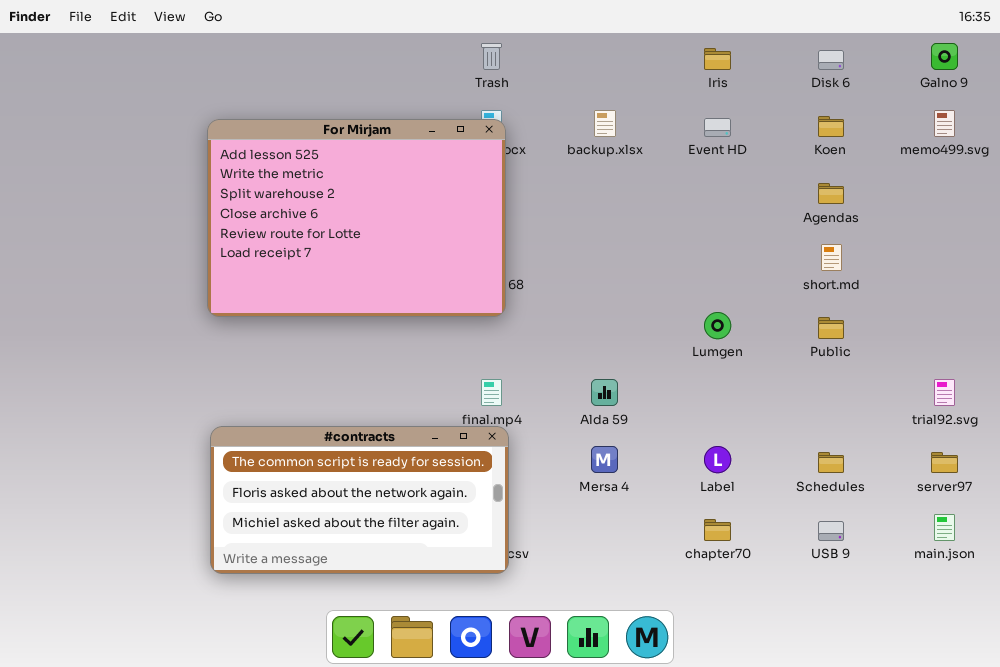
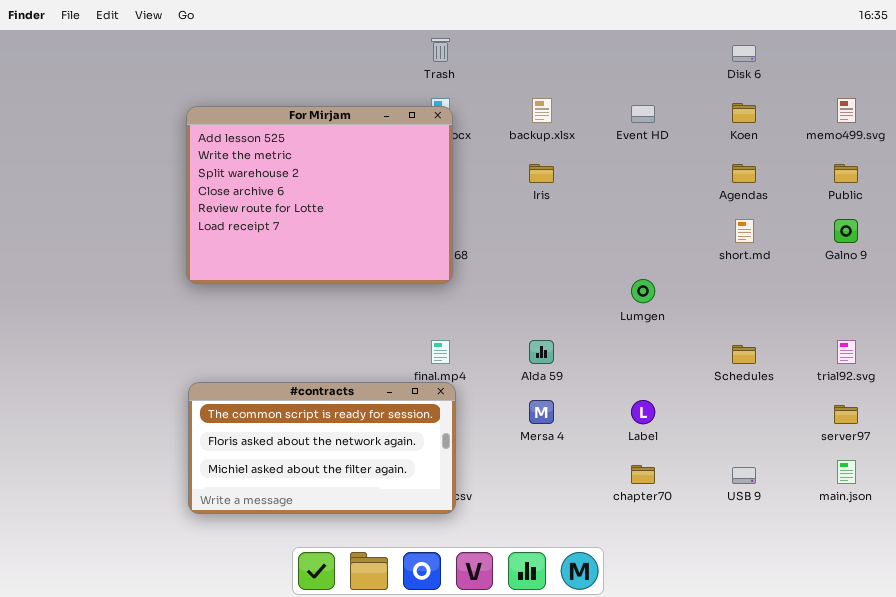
Galno 9: [931,43,958,70] -> [834,219,858,243], moved
Iris: [704,48,731,70] -> [529,164,554,183], moved
Public: [818,317,844,339] -> [834,164,858,183], moved
Schedules: [818,452,844,473] -> [732,345,756,364], moved

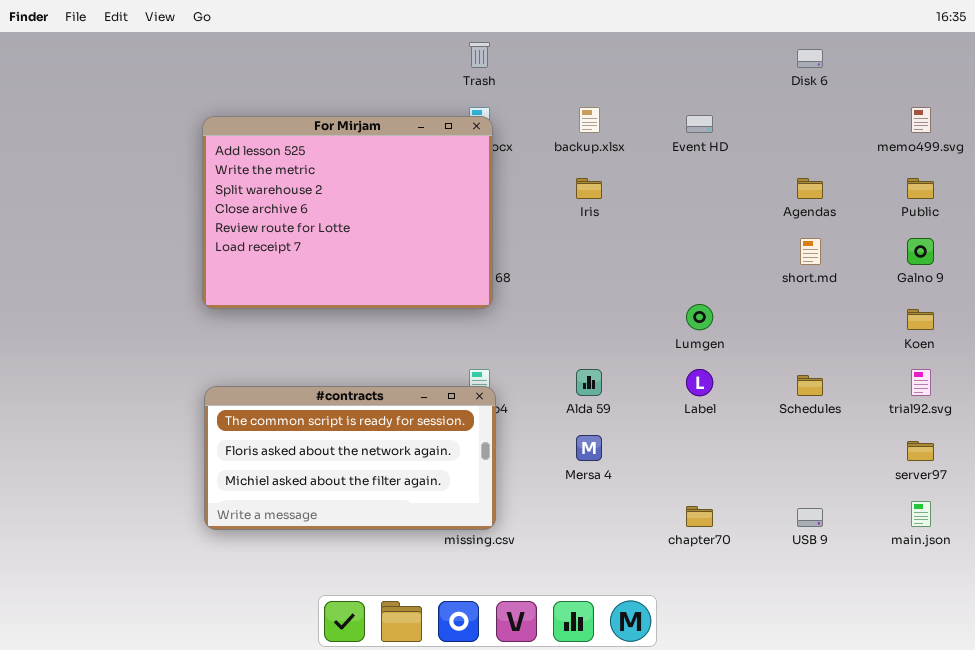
Koen: [732,103,756,123] -> [907,309,934,330], moved
#contracts: [188,382,456,514] -> [204,386,496,530], moved
Label: [631,400,655,424] -> [686,369,713,396], moved

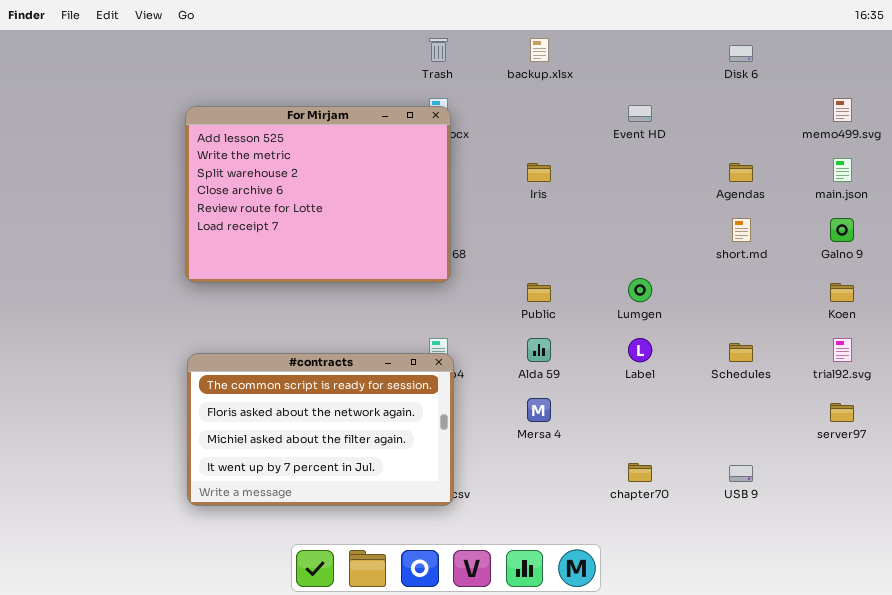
backup.xlsx: [579,107,600,133] -> [530,38,549,62], moved
Public: [907,178,934,199] -> [527,283,551,302], moved
#contracts: [204,386,496,530] -> [187,353,454,506], resized
main.json: [911,501,931,527] -> [833,158,852,182], moved

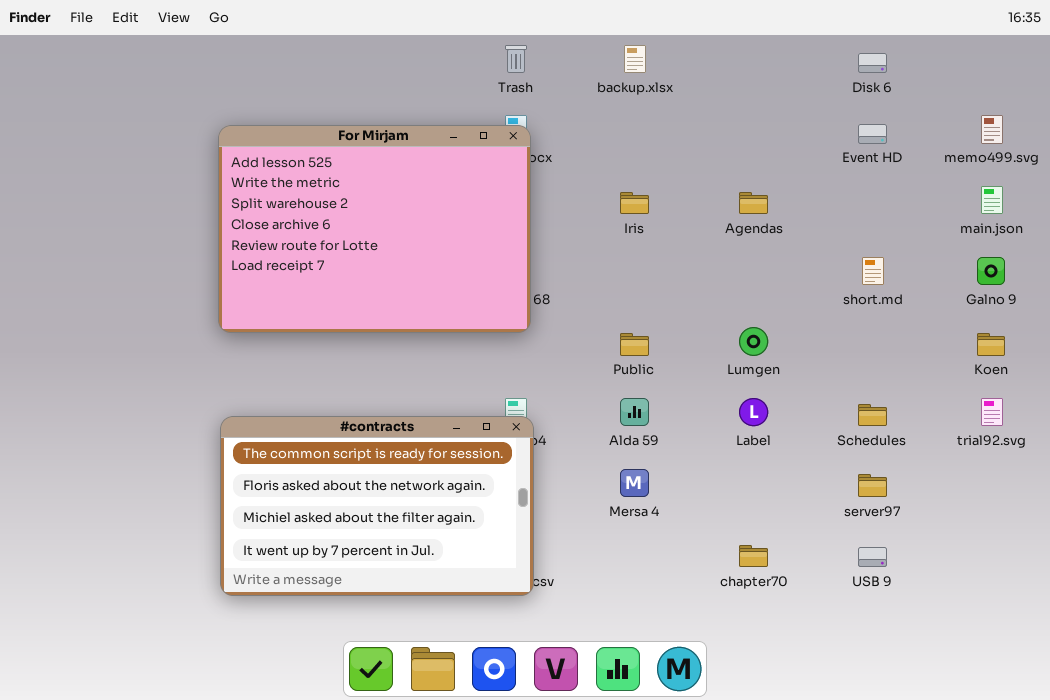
Event HD: [628,105,652,122] -> [858,124,887,144], moved
Agendas: [729,163,753,182] -> [739,192,768,214], moved
server97: [830,403,854,422] -> [858,474,887,497], moved

